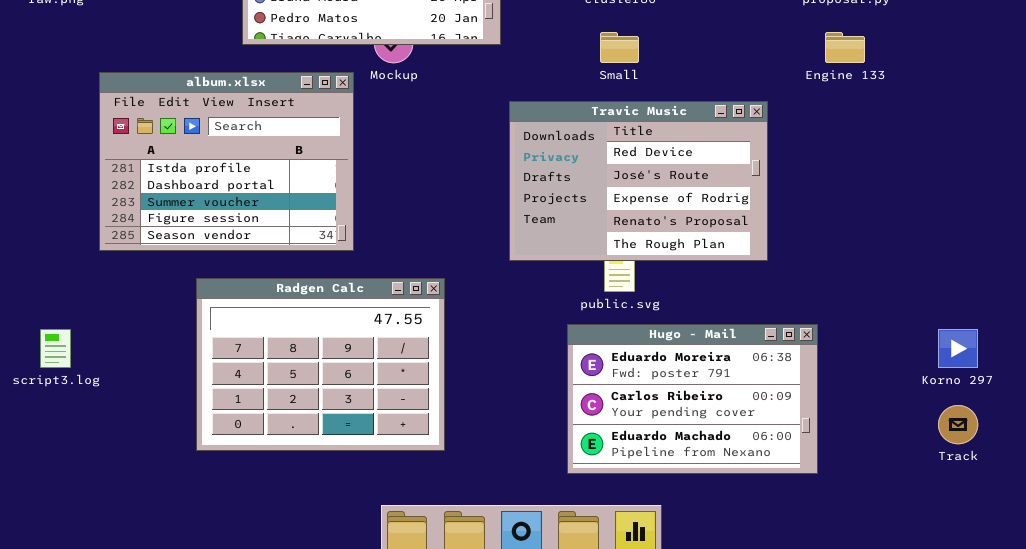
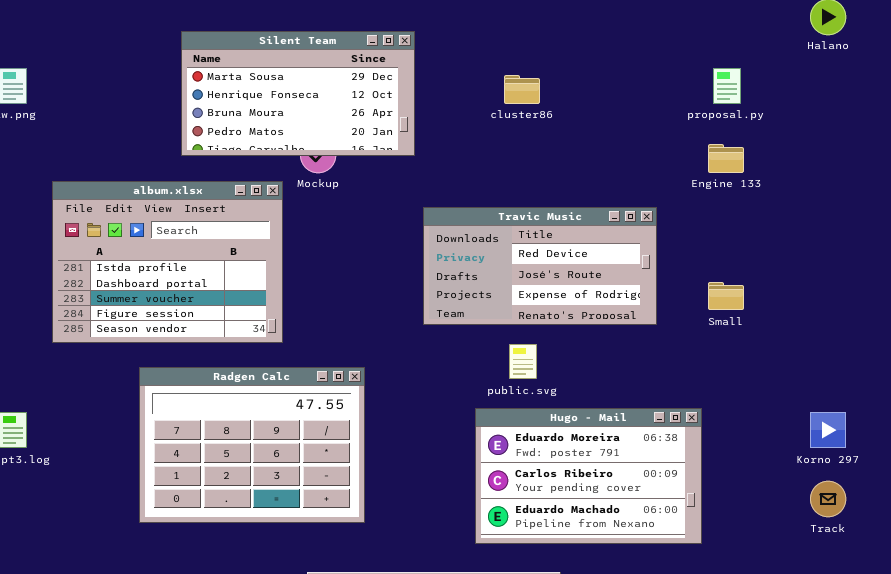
Small: [600,32,639,63] -> [708,282,744,310], moved
Travic Music: [509,101,768,261] -> [423,207,657,325], resized

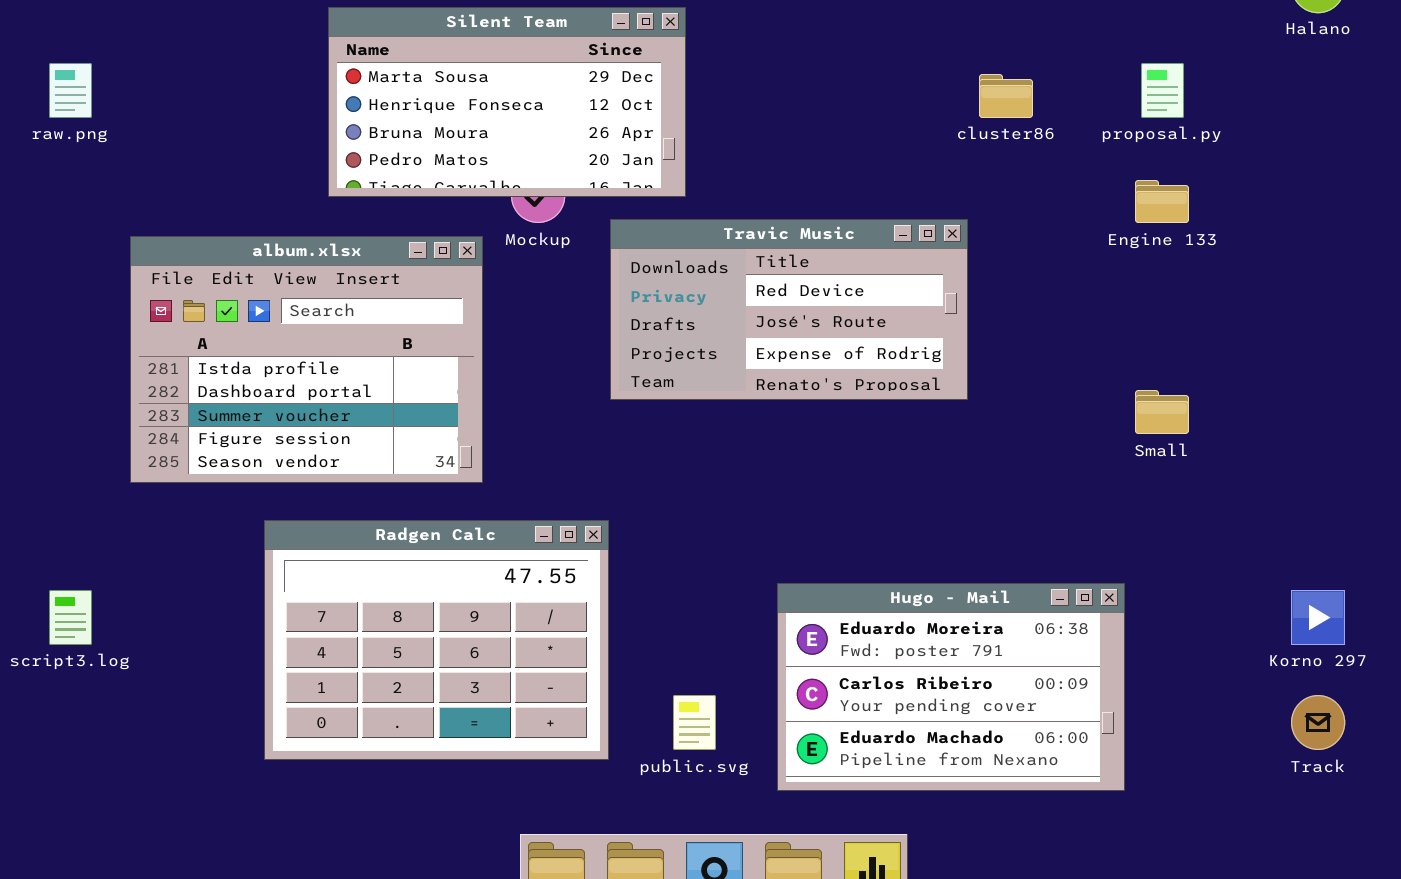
cluster86: [504,75,540,104] -> [979,74,1033,118], moved
Travic Music: [423,207,657,325] -> [610,219,968,400], moved
public.svg: [509,344,537,379] -> [673,695,716,750], moved

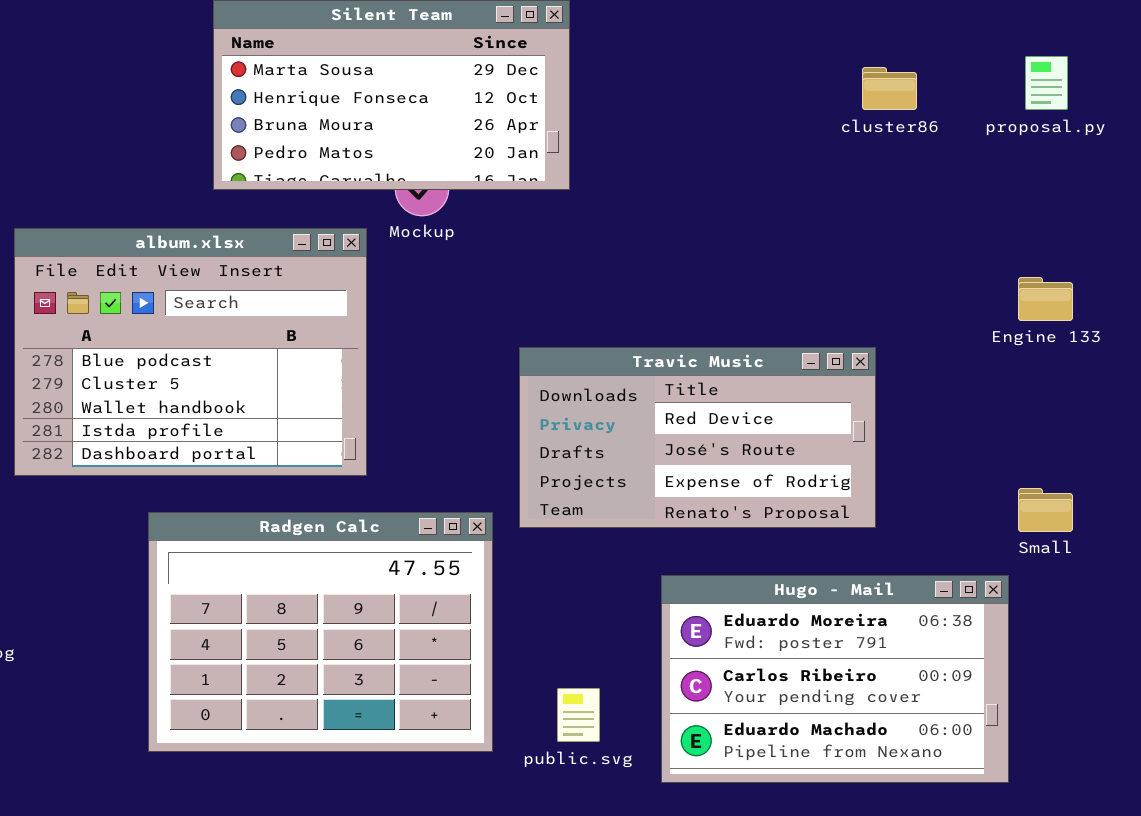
Engine 133: [1135,180,1189,223] -> [1018,277,1073,321], moved
Travic Music: [610,219,968,400] -> [519,347,876,528], moved
album.xlsx: [130,236,483,483] -> [14,228,367,476], scrolled up 3 rows
Small: [1135,390,1189,434] -> [1018,488,1073,532], moved

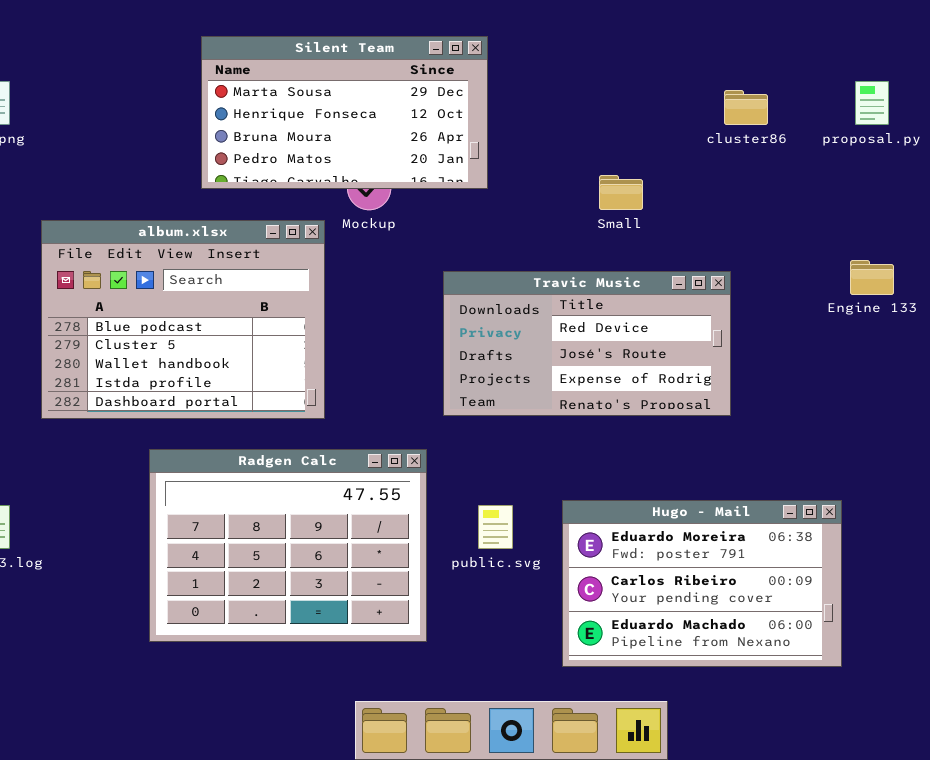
Travic Music: [519,347,876,528] -> [443,271,731,416], moved
Small: [1018,488,1073,532] -> [599,175,643,210], moved
public.svg: [557,688,600,742] -> [478,505,513,549], moved

